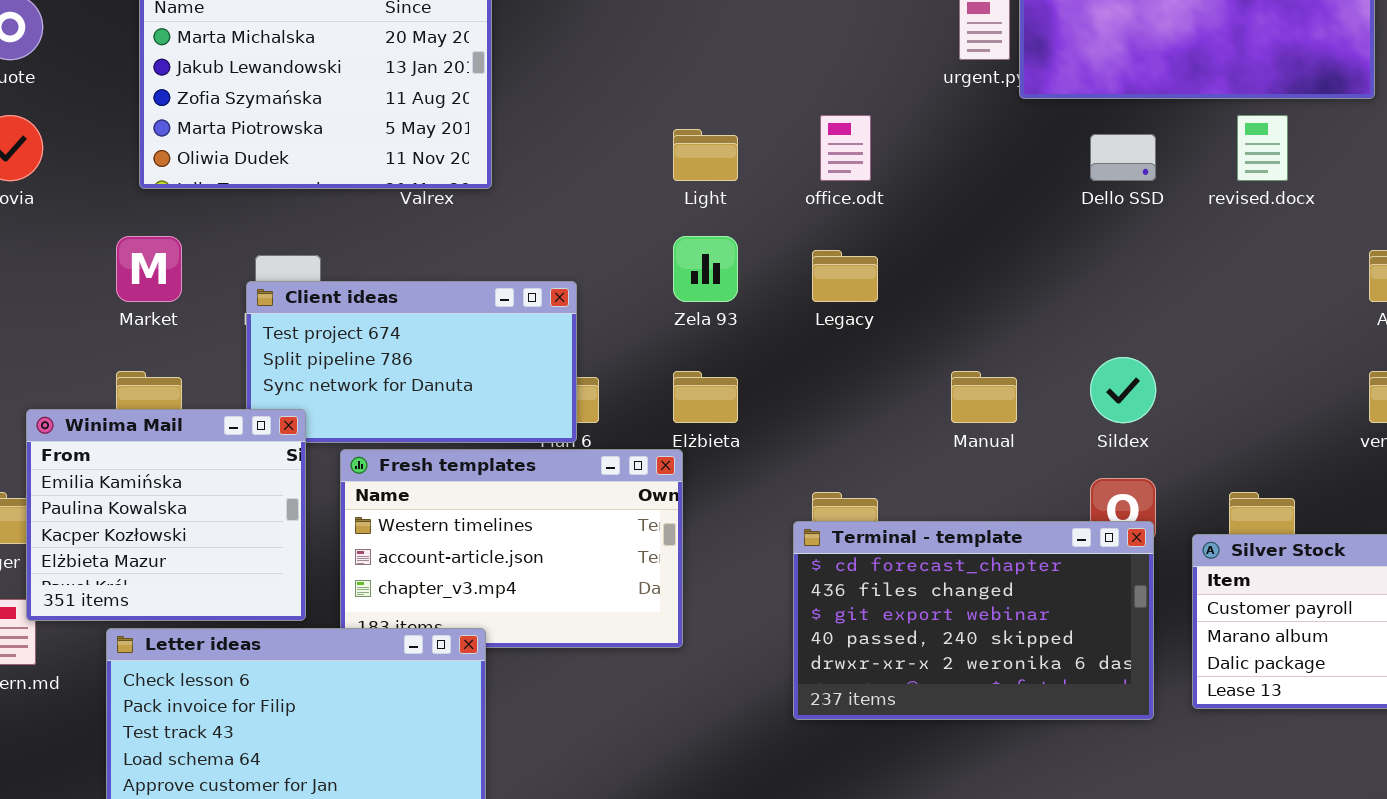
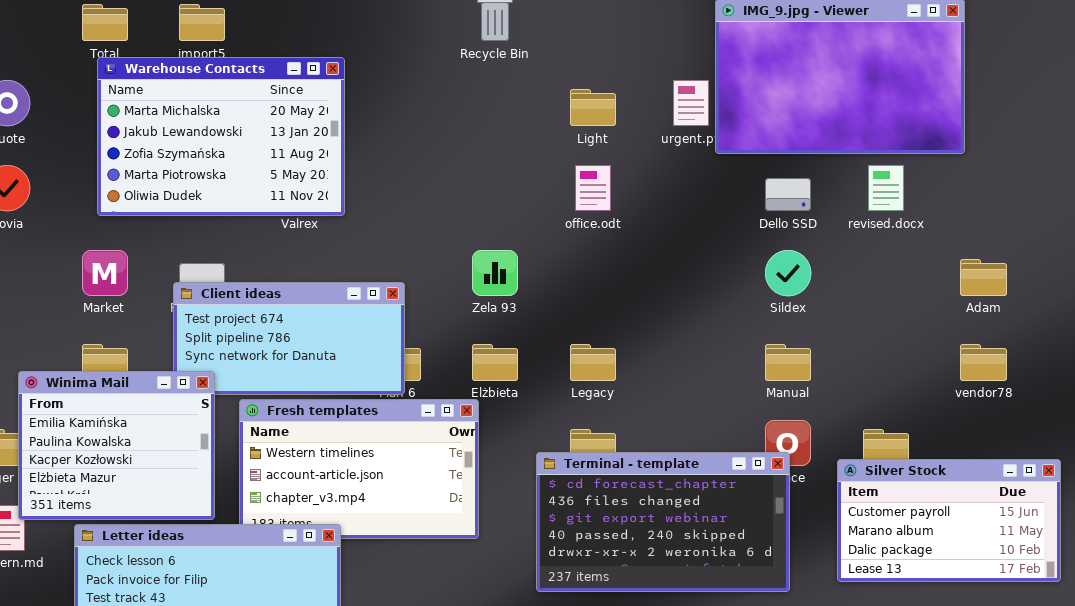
Light: [673,129,738,181] -> [570,89,616,126], moved
Legacy: [812,250,878,302] -> [570,344,616,381], moved
Sildex: [1090,357,1156,423] -> [765,250,811,296], moved
Manual: [951,371,1017,423] -> [765,344,811,381], moved
Terminal - template: [793,521,1154,720] -> [536,452,790,592], moved

